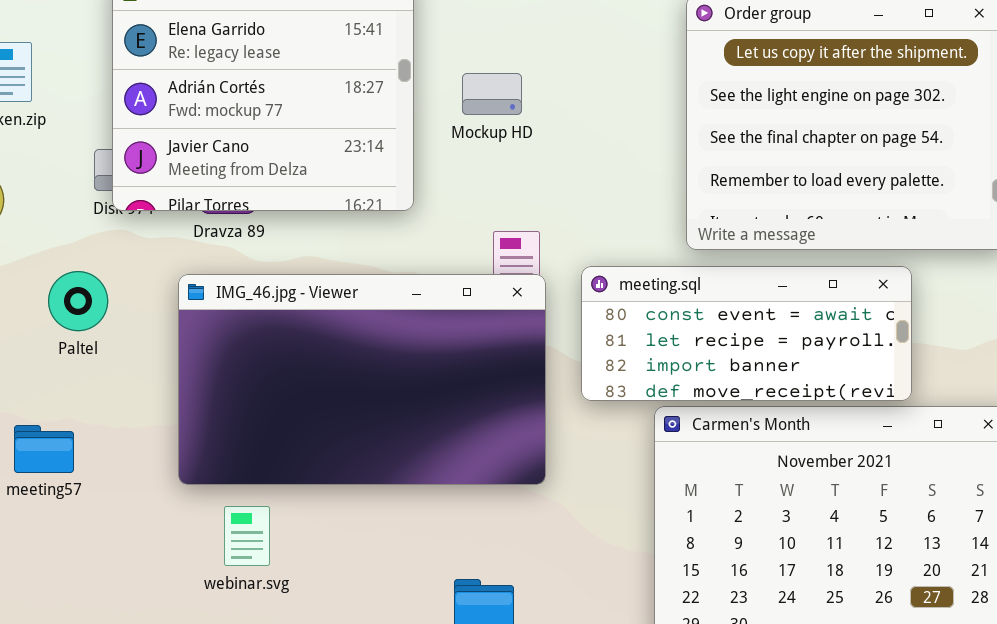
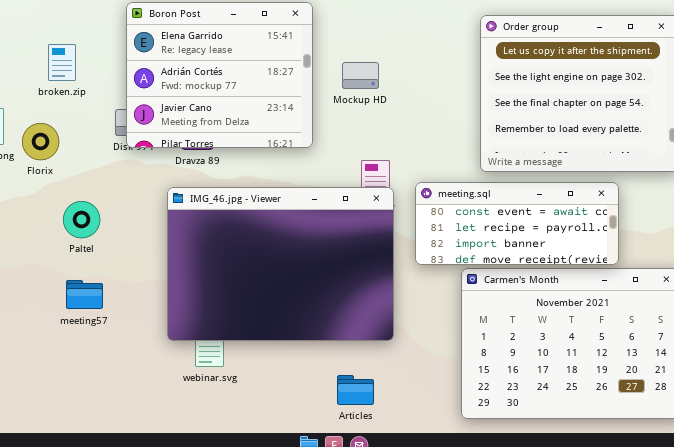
Paltel: [48,271,108,331] -> [63,201,100,238], moved
IMG_46.jpg - Viewer: [178,274,546,485] -> [167,187,394,341], resized

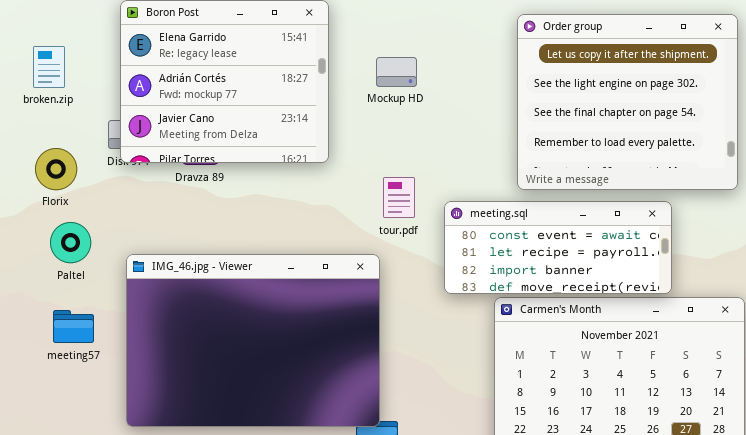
Mockup HD: [342,62,379,89] -> [376,57,417,87], moved
Florix: [22,123,59,160] -> [35,148,77,190], moved
IMG_46.jpg - Viewer: [167,187,394,341] -> [126,254,380,427], moved

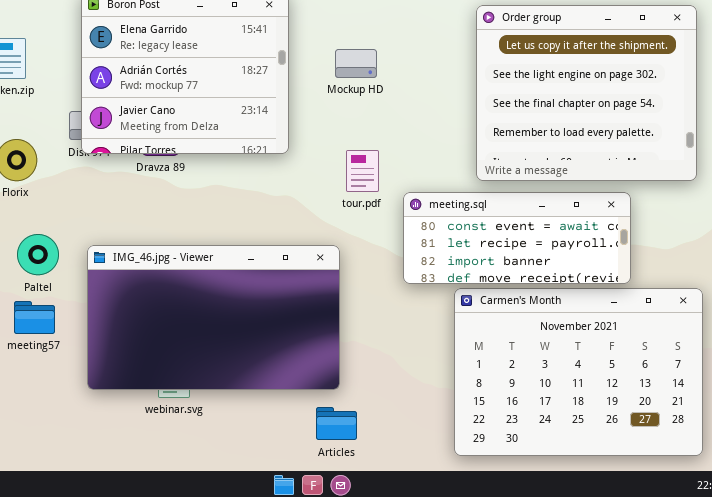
tour.pdf: [383,177,415,218] -> [346,150,379,192], moved
Paltel: [50,222,91,263] -> [17,234,59,275], moved
IMG_46.jpg - Viewer: [126,254,380,427] -> [87,245,340,390], resized

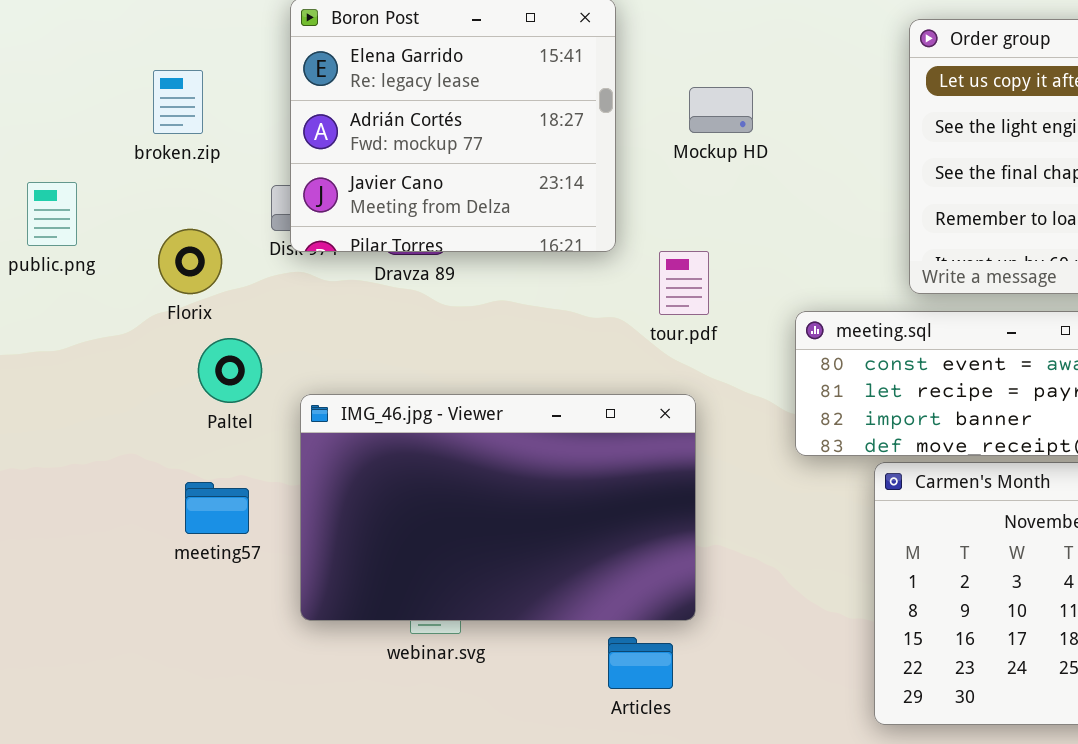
tour.pdf: [346,150,379,192] -> [659,251,709,315], moved
Paltel: [17,234,59,275] -> [198,338,262,403], moved
Articles: [316,407,357,440] -> [608,637,673,689], moved

